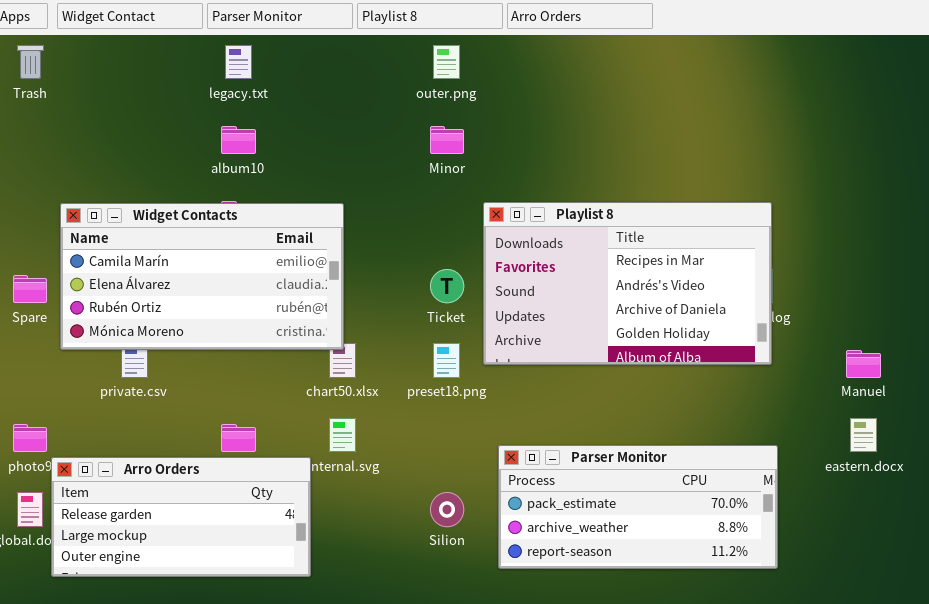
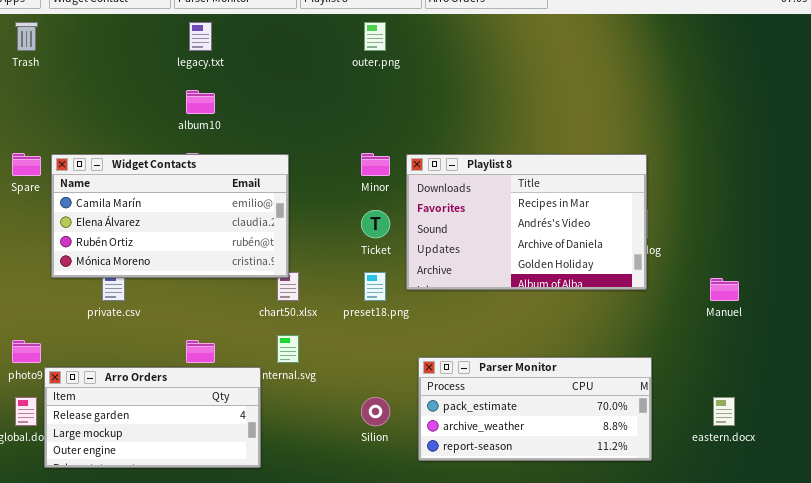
Minor: [430,126,464,154] -> [361,153,390,176], moved
Spare: [13,275,47,303] -> [12,153,41,176], moved
eastern.docx: [850,418,877,452] -> [713,397,735,426], moved

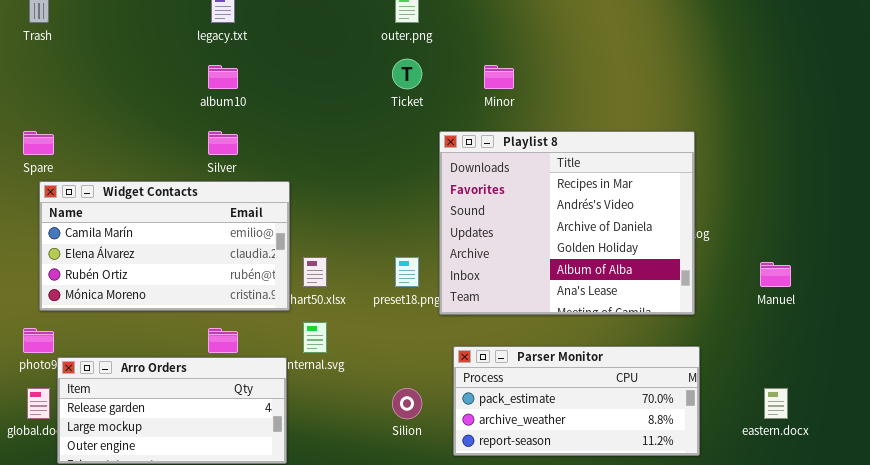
Minor: [361,153,390,176] -> [484,65,514,89], moved
Playlist 8: [406,154,647,290] -> [439,131,695,315], resized
Widget Contacts: [51,154,289,278] -> [39,181,290,311], moved
Ticket: [361,210,390,238] -> [392,59,422,89], moved

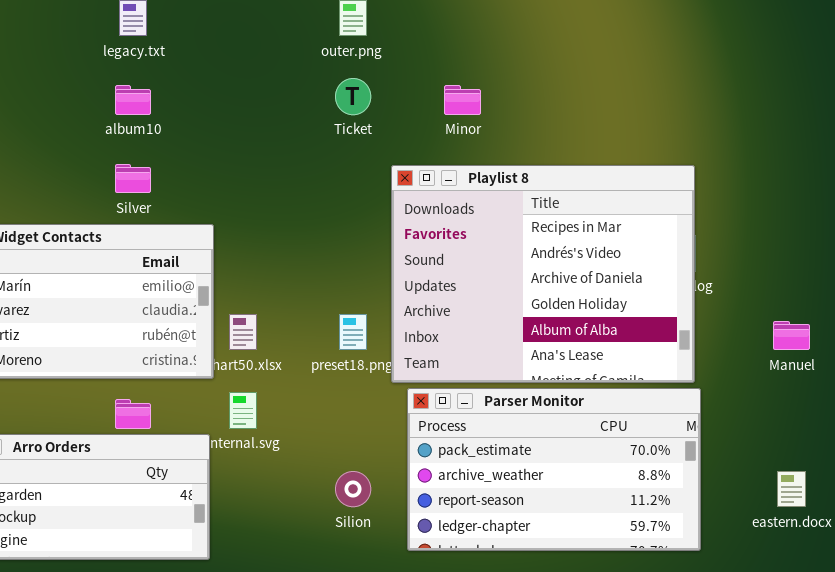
Parser Monitor: [453,346,700,456] -> [407,388,701,551], resized

